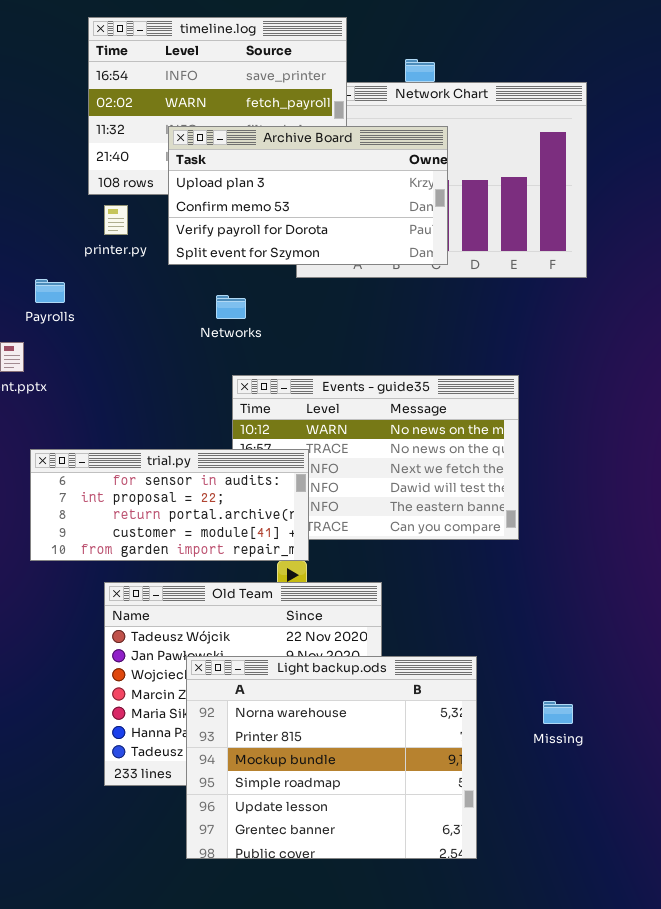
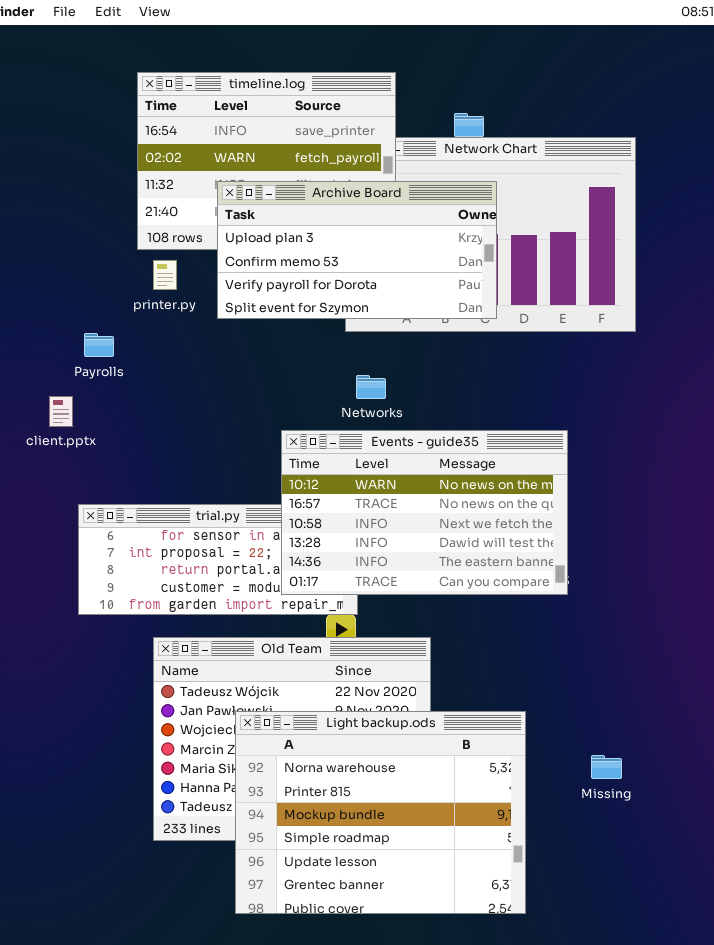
Networks: [216,295,246,319] -> [356,375,386,399], moved
Events - guide35: [232,375,519,540] -> [281,430,568,595], raised

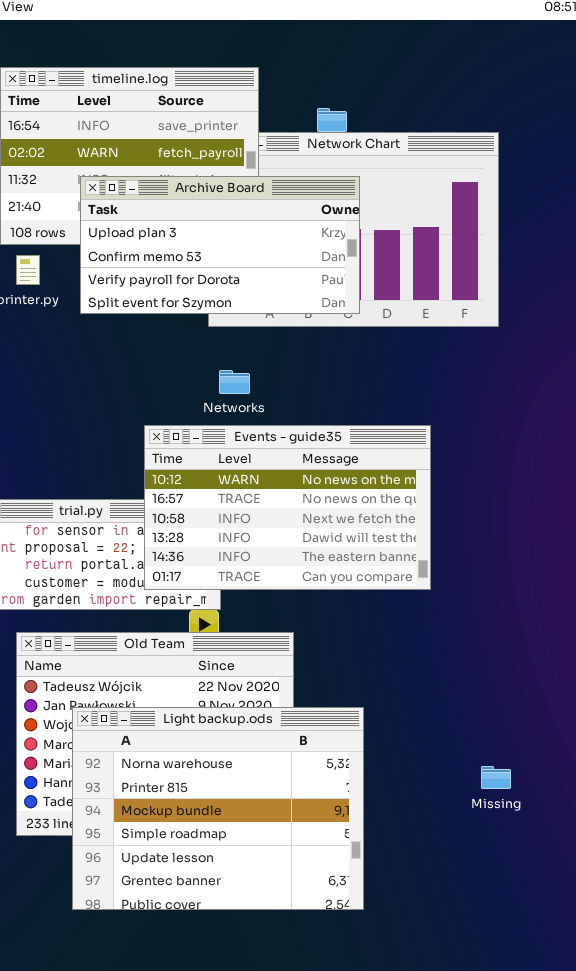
Light backup.ods: [235,711,526,914] -> [72,707,364,910], moved
Missing: [591,755,622,779] -> [481,766,511,789], moved

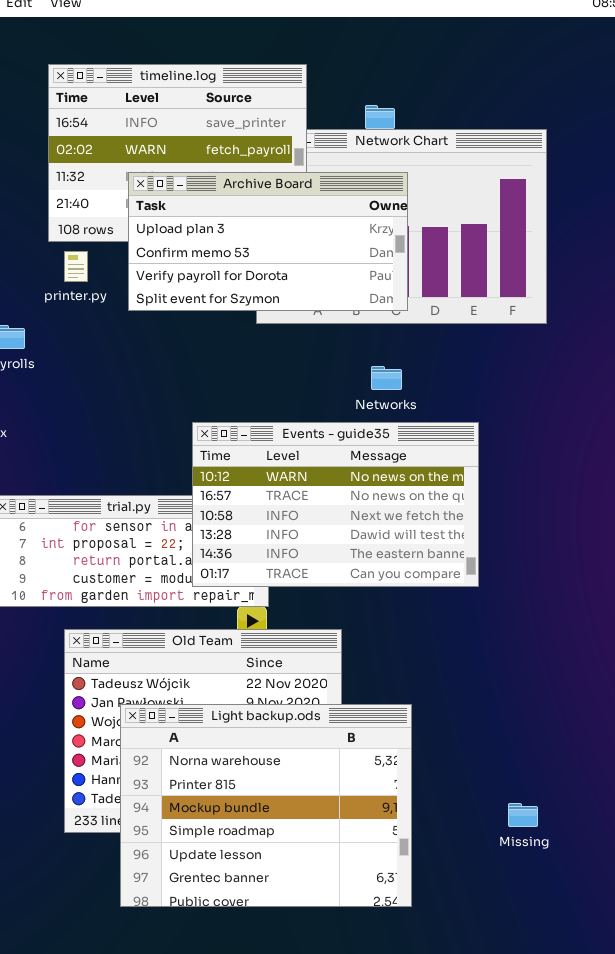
Networks: [219,370,250,394] -> [371,366,402,390], moved
Missing: [481,766,511,789] -> [508,803,538,827], moved

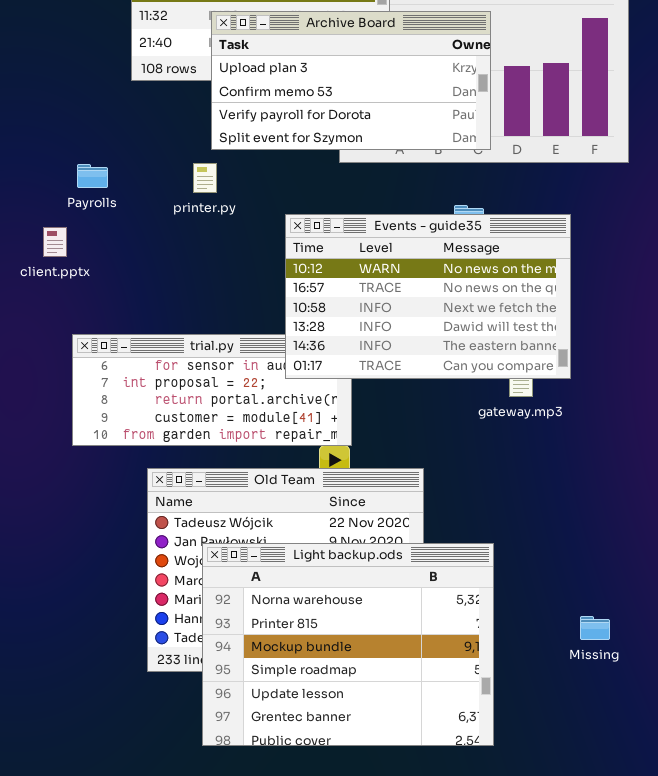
printer.py: [64,251,88,282] -> [193,163,217,193], moved
Events - guide35: [192,422,479,587] -> [285,214,571,379], moved
Missing: [508,803,538,827] -> [580,616,610,640], moved

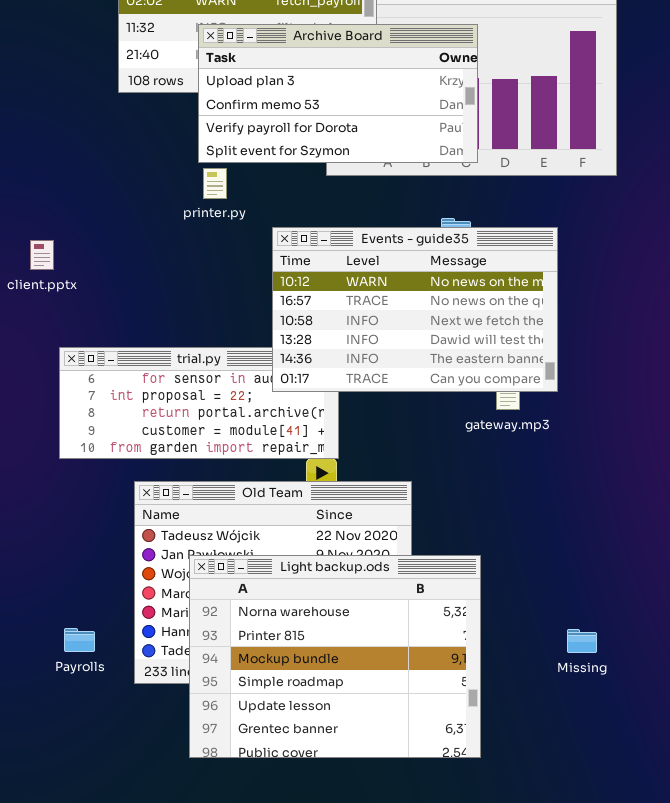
printer.py: [193,163,217,193] -> [203,168,227,199], moved
Payrolls: [77,164,108,188] -> [64,628,95,652], moved

